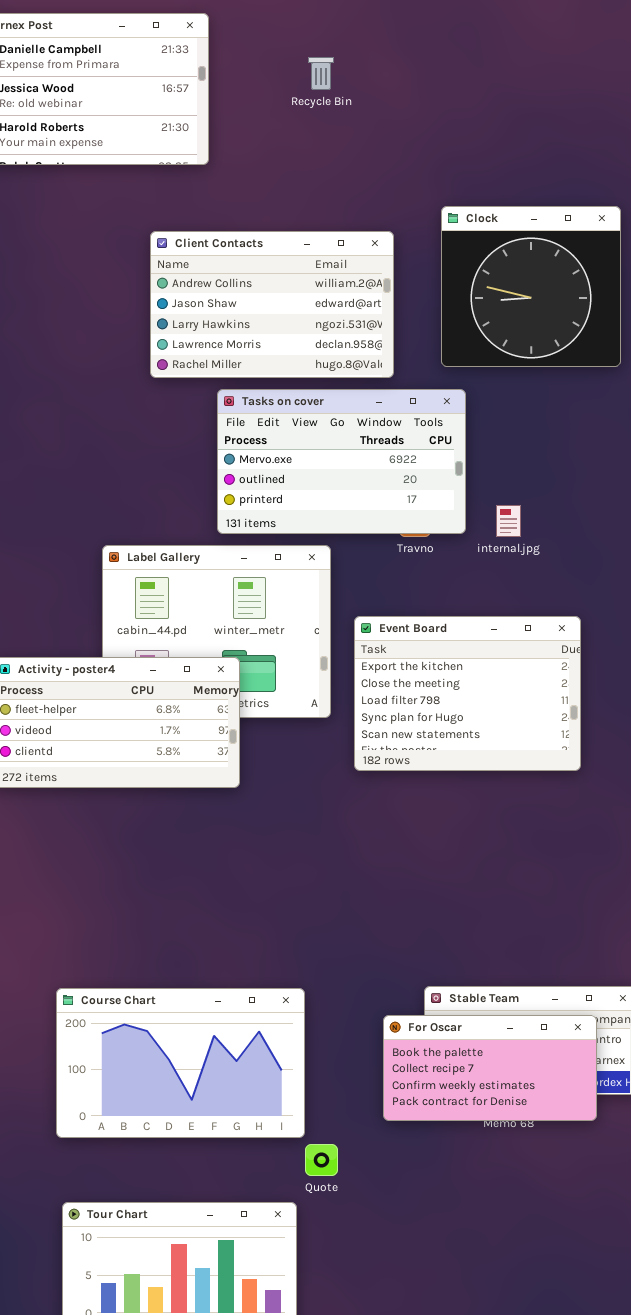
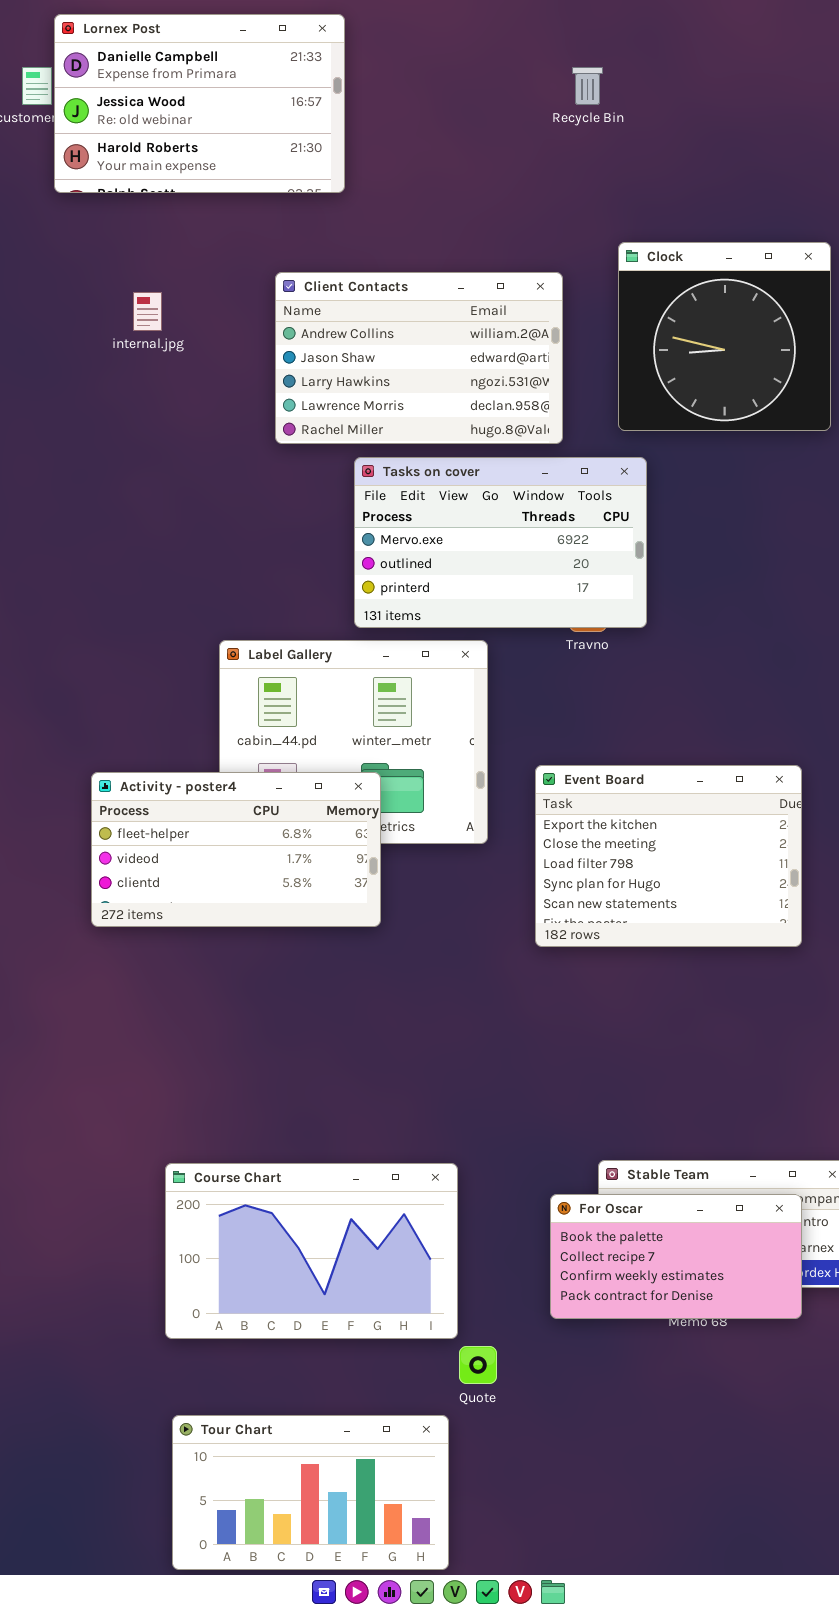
Recycle Bin: [308,57,334,90] -> [572,67,603,105], moved
internal.jpg: [496,505,521,537] -> [133,292,162,331], moved
Event Board: [354,616,581,771] -> [535,765,802,947], moved

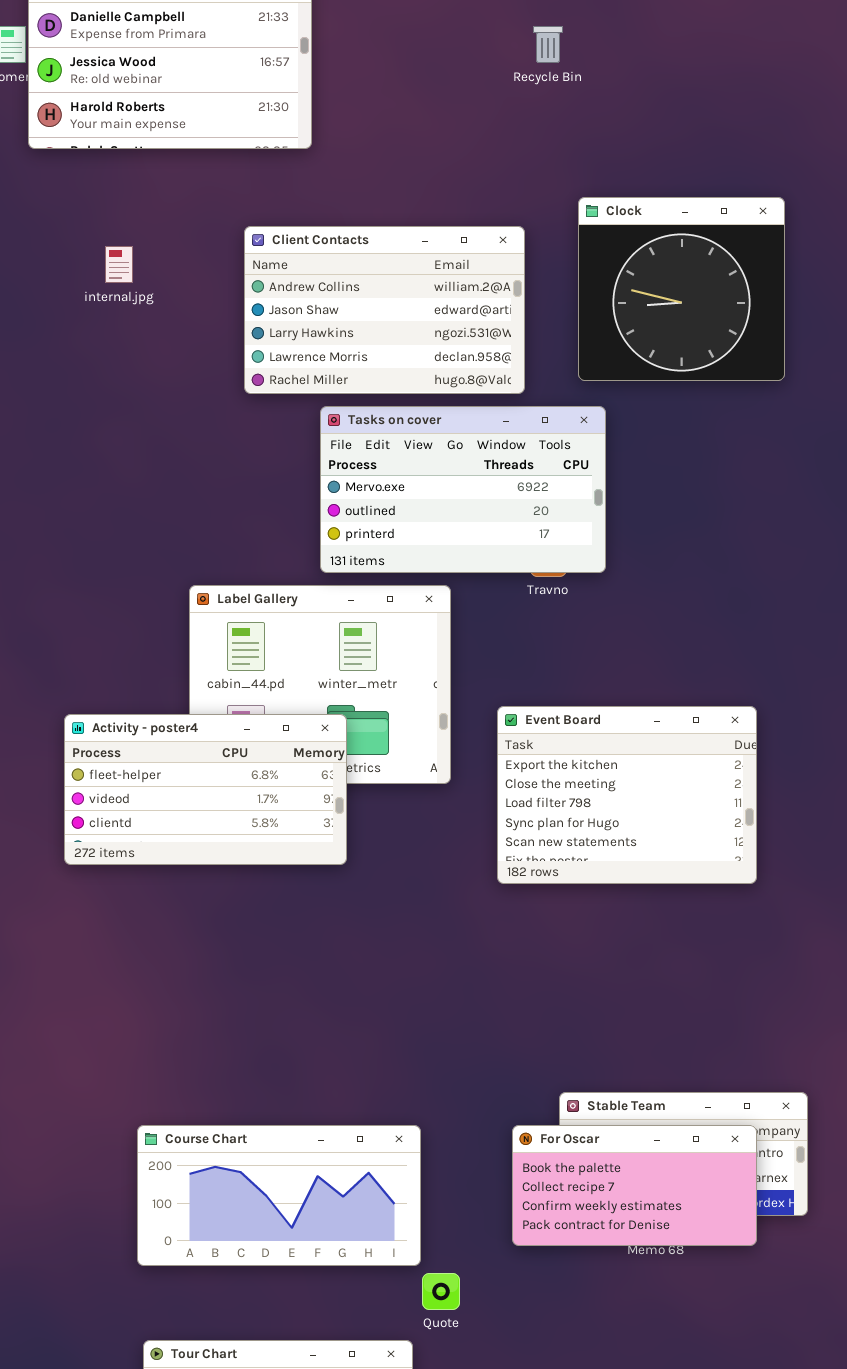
Course Chart: [165,1163,458,1339] -> [137,1125,421,1266], resized

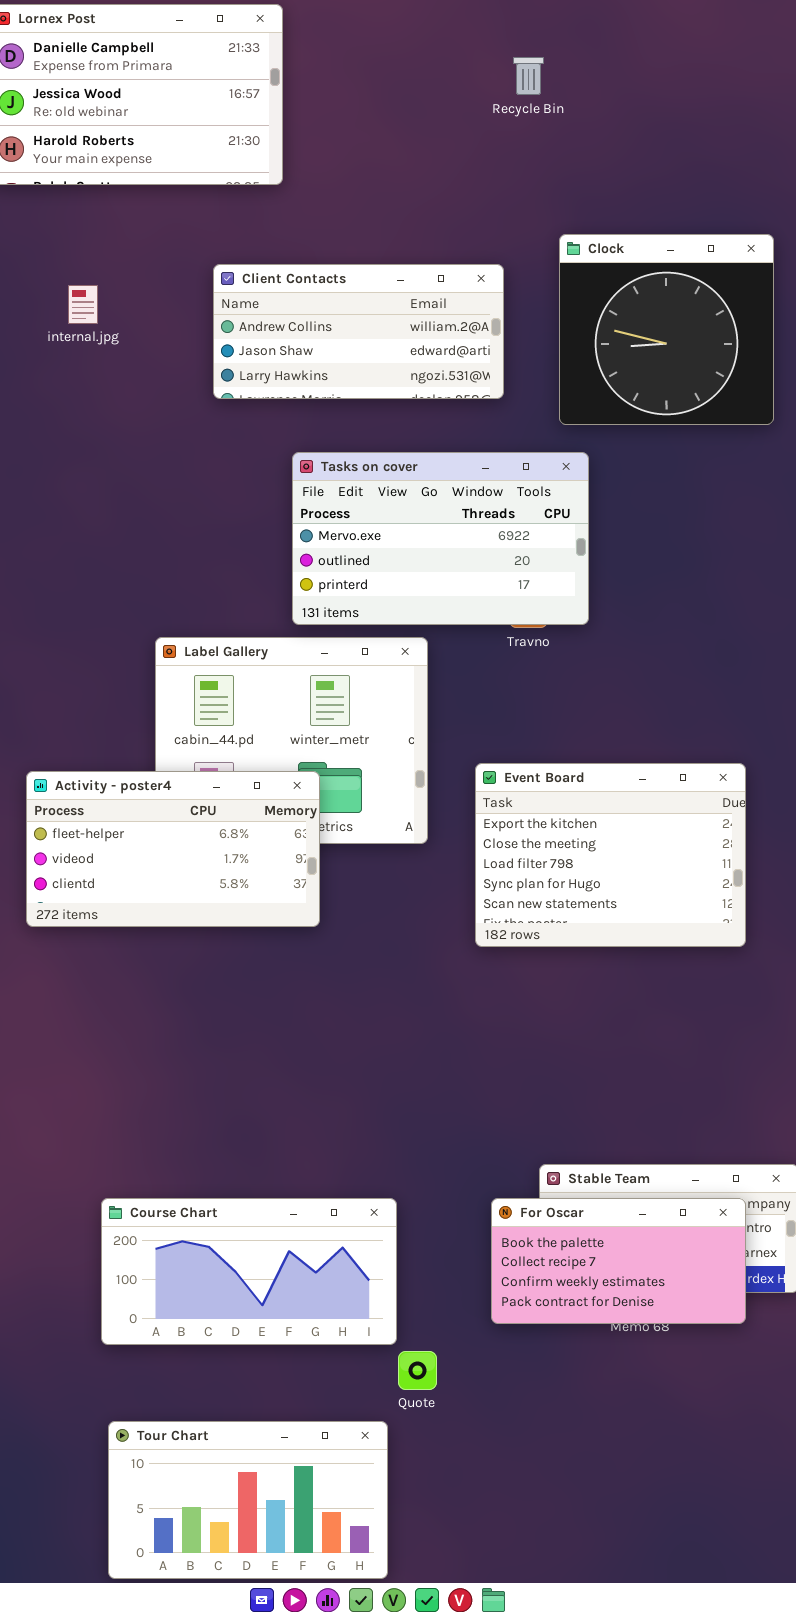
Client Contacts: [244,226,525,394] -> [213,264,504,399], resized

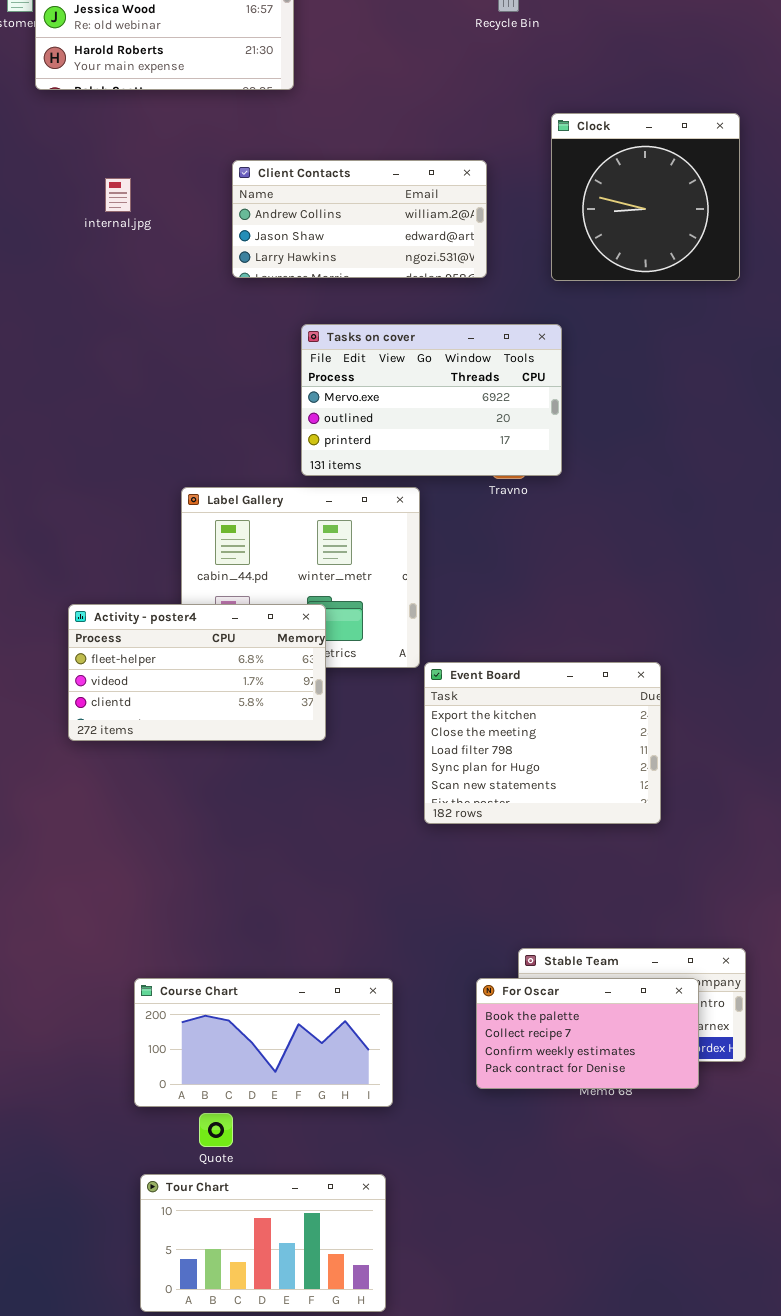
Clock: [559,234,774,425] -> [551,113,740,281], moved
Event Board: [475,763,746,947] -> [424,662,661,824], moved
Quote: [398,1351,437,1390] -> [199,1113,233,1147], moved

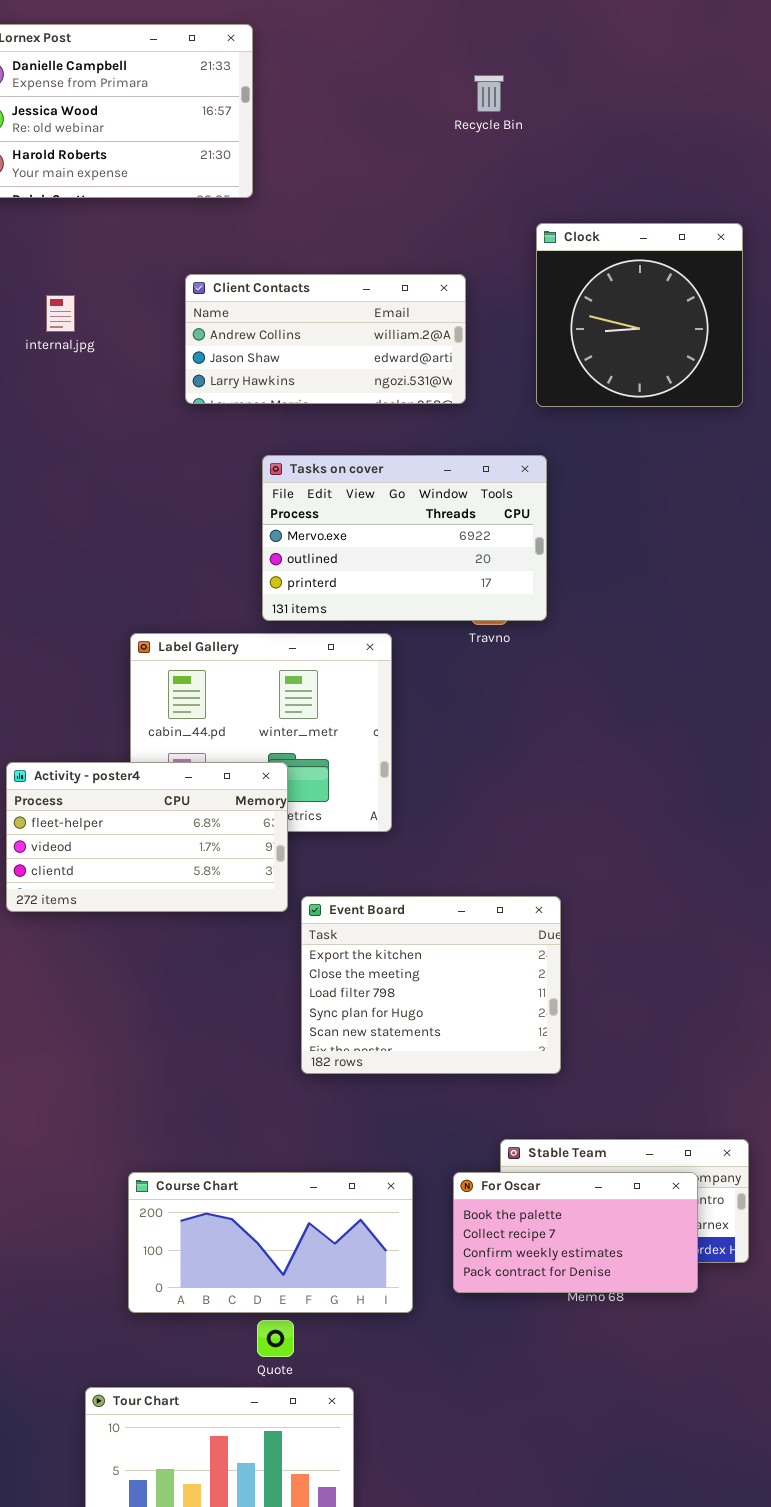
Event Board: [424,662,661,824] -> [301,896,561,1074], moved
Course Chart: [134,978,393,1107] -> [128,1172,413,1313], moved
Quote: [199,1113,233,1147] -> [257,1320,294,1357], moved

